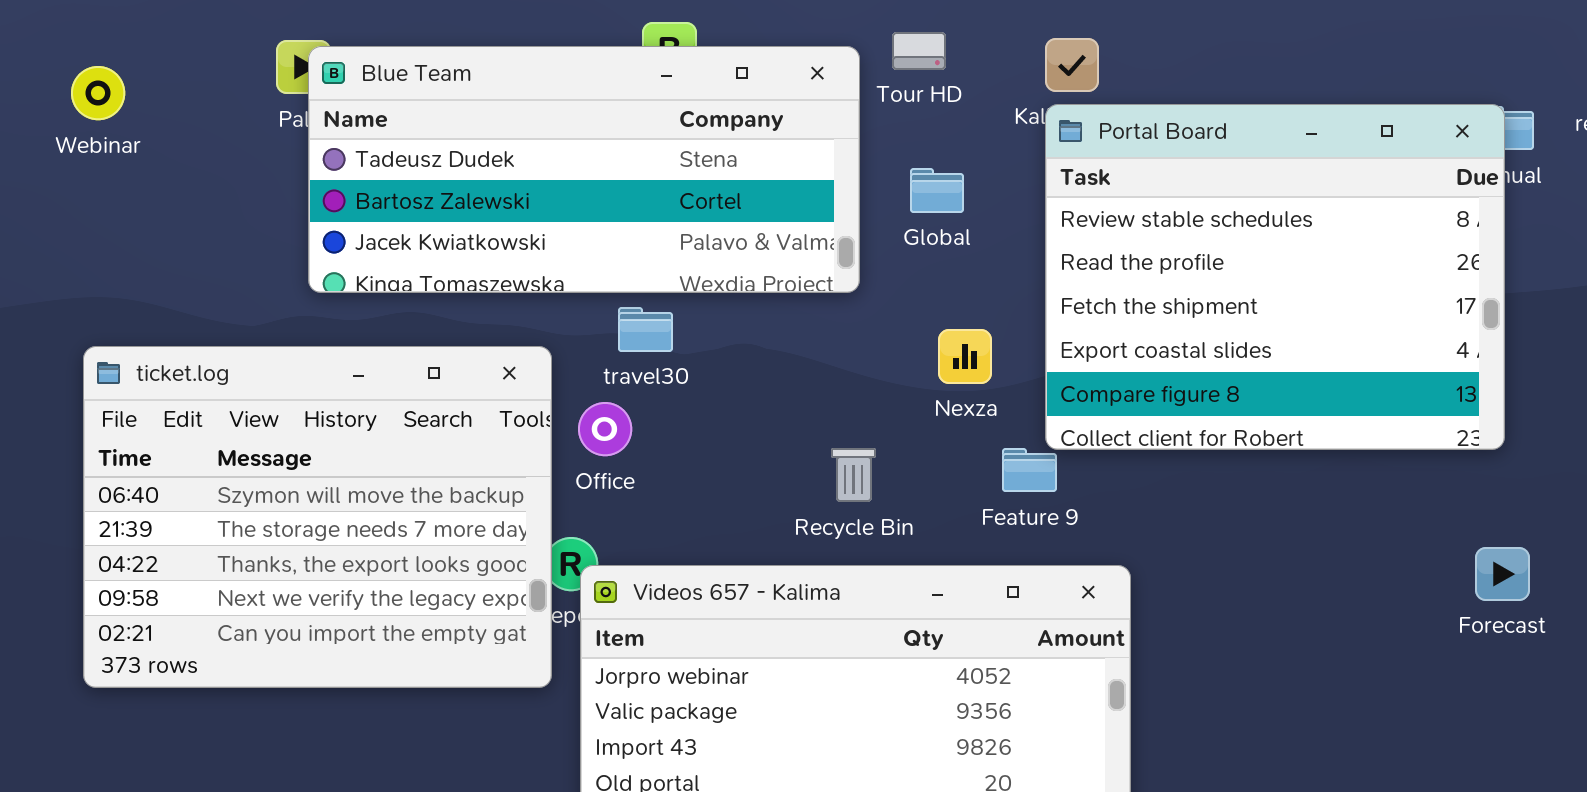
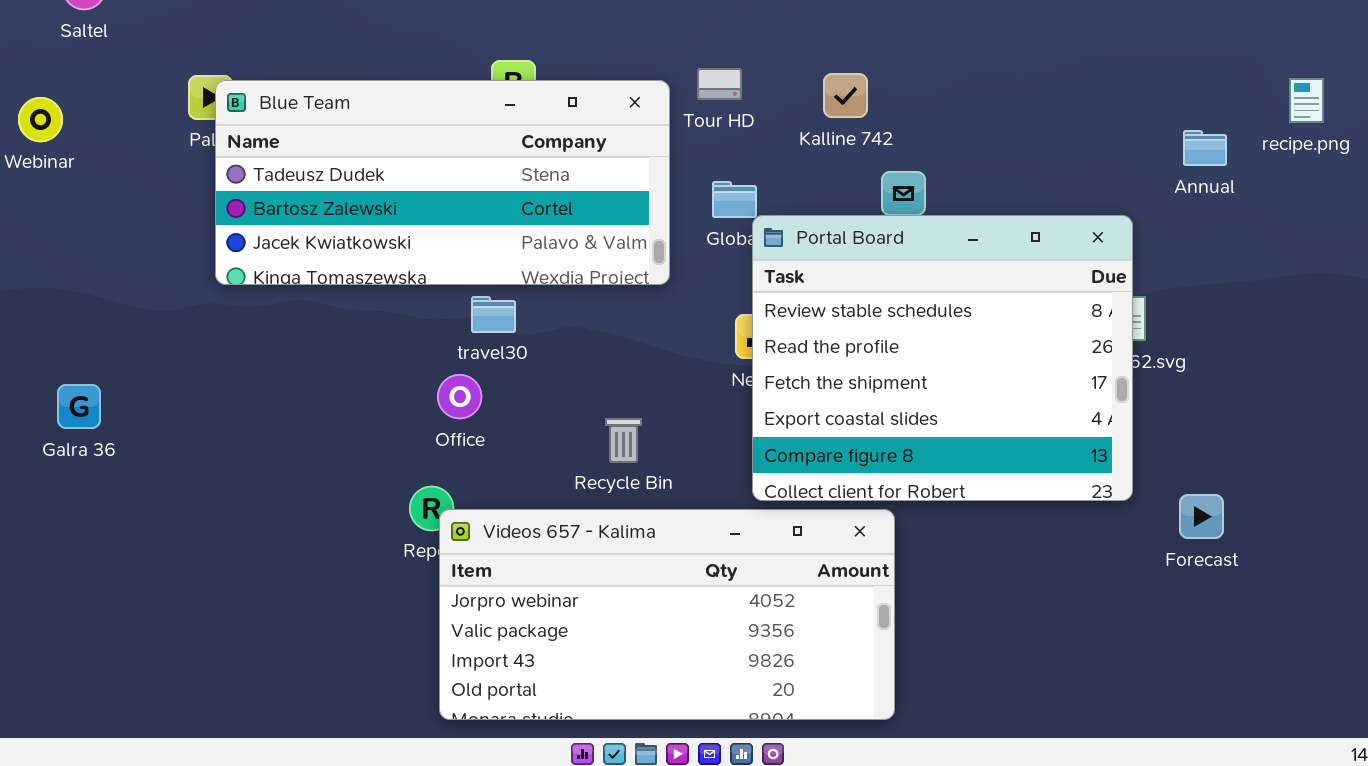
Portal Board: [1045,104,1505,450] -> [752,215,1133,501], moved
ticket.log: [83,346,552,688] -> none, closed
Recycle Bin: [831,448,876,502] -> [605,418,642,463], moved

